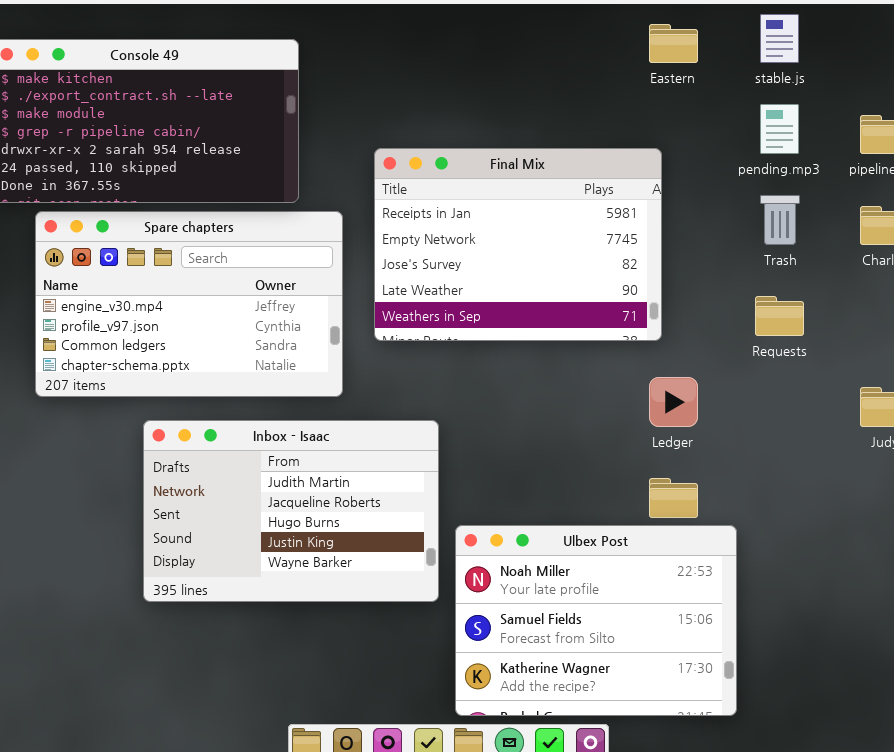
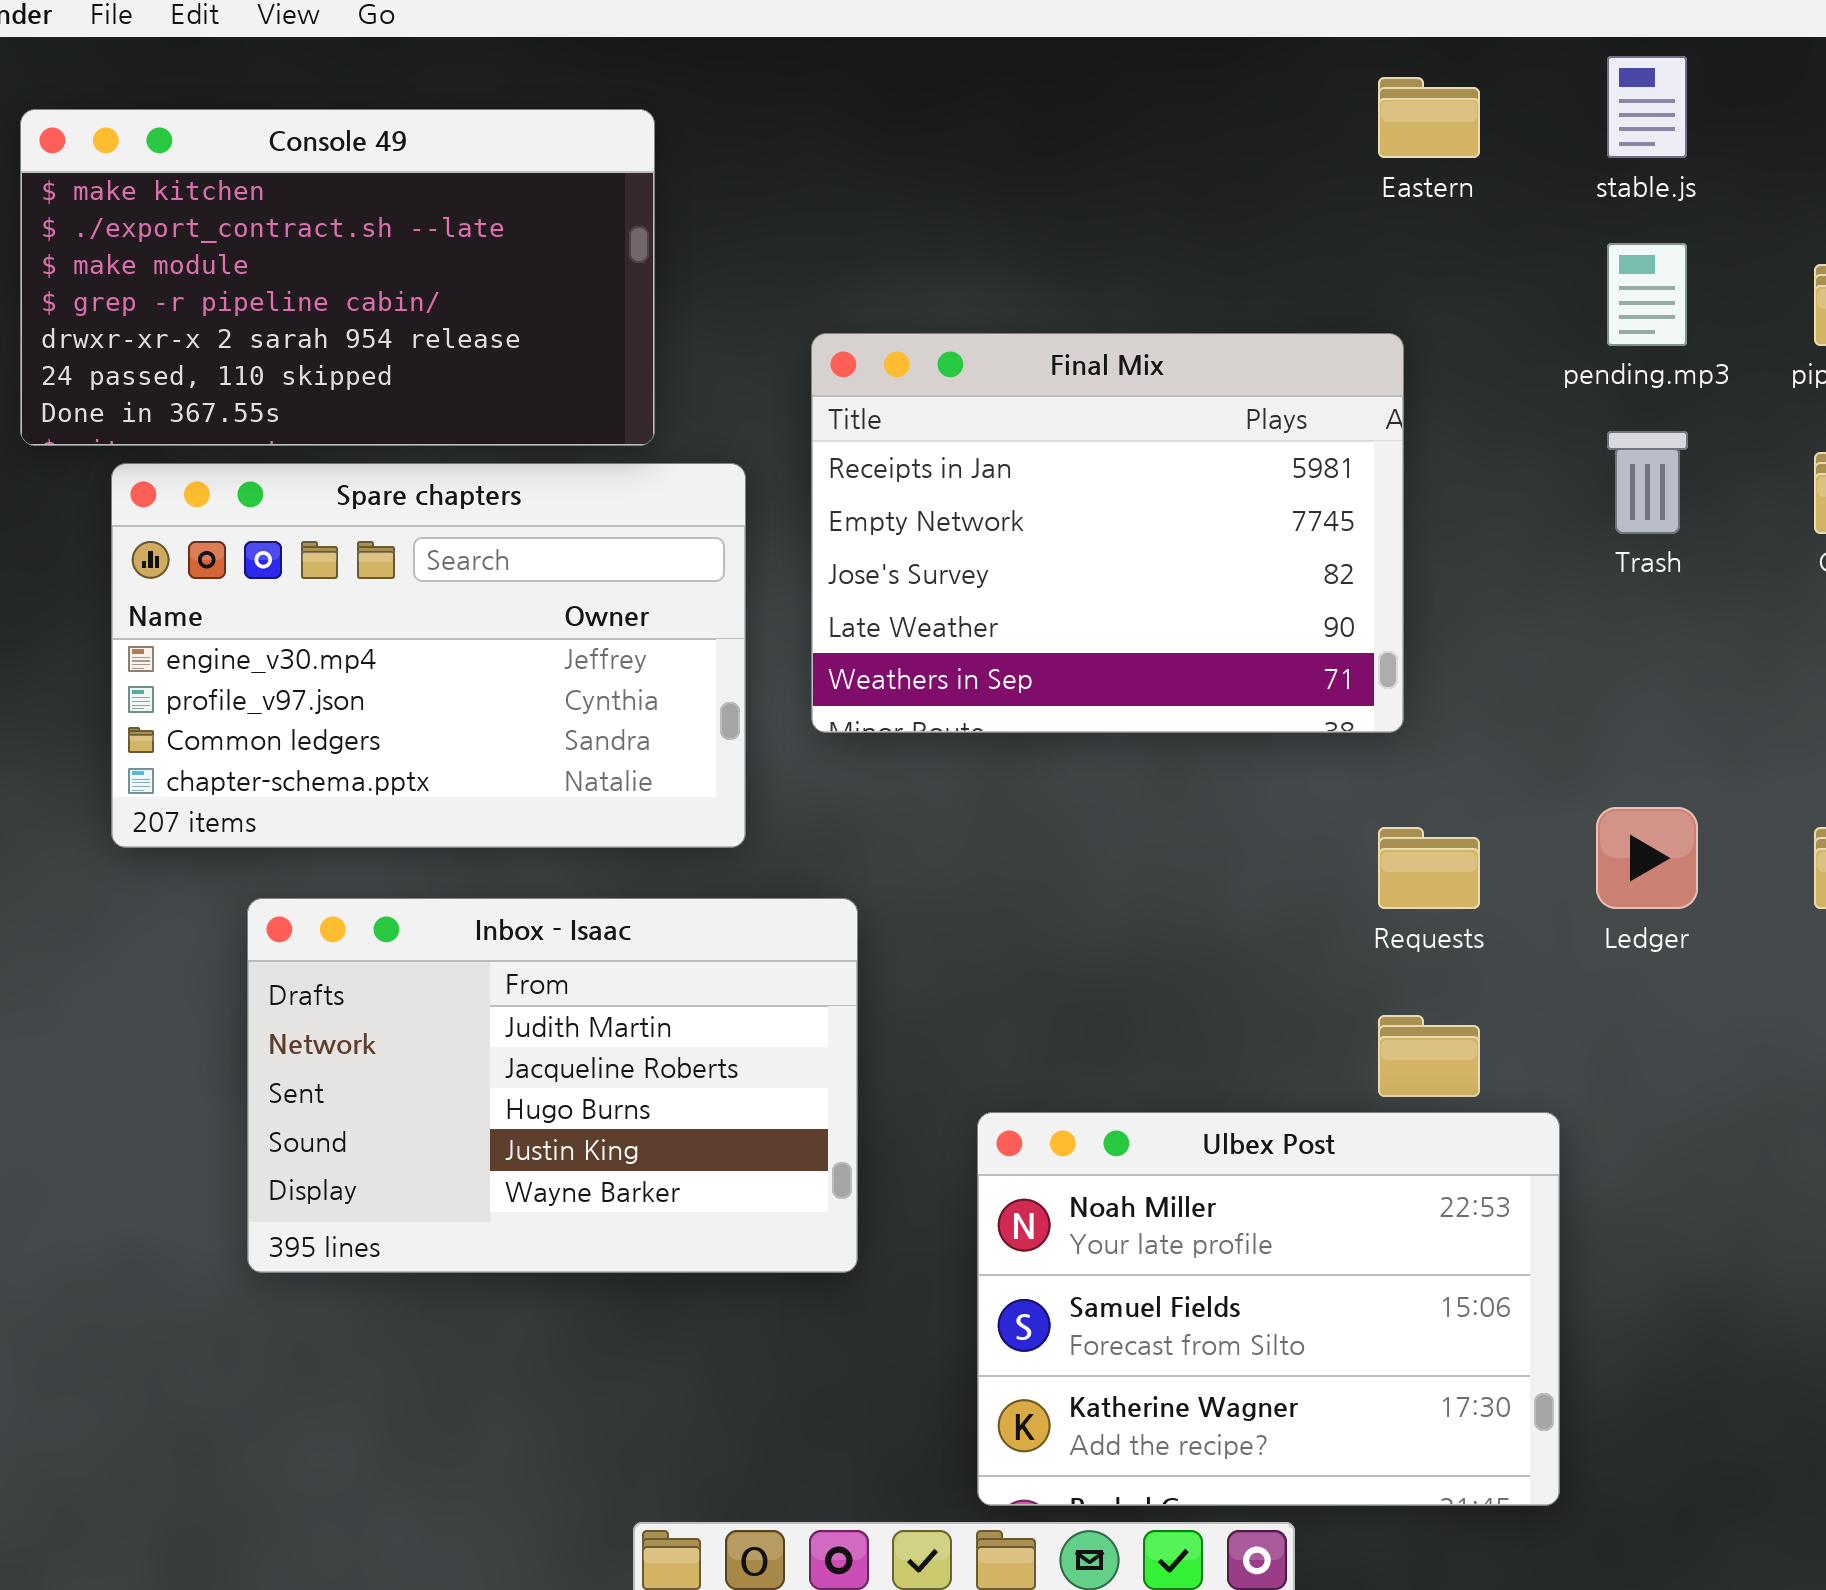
Requests: [755,296,804,336] -> [1378,827,1480,909], moved
Ledger: [649,377,698,427] -> [1596,807,1698,909], moved
Inbox - Isaac: [143,420,439,602] -> [247,898,858,1273], moved

